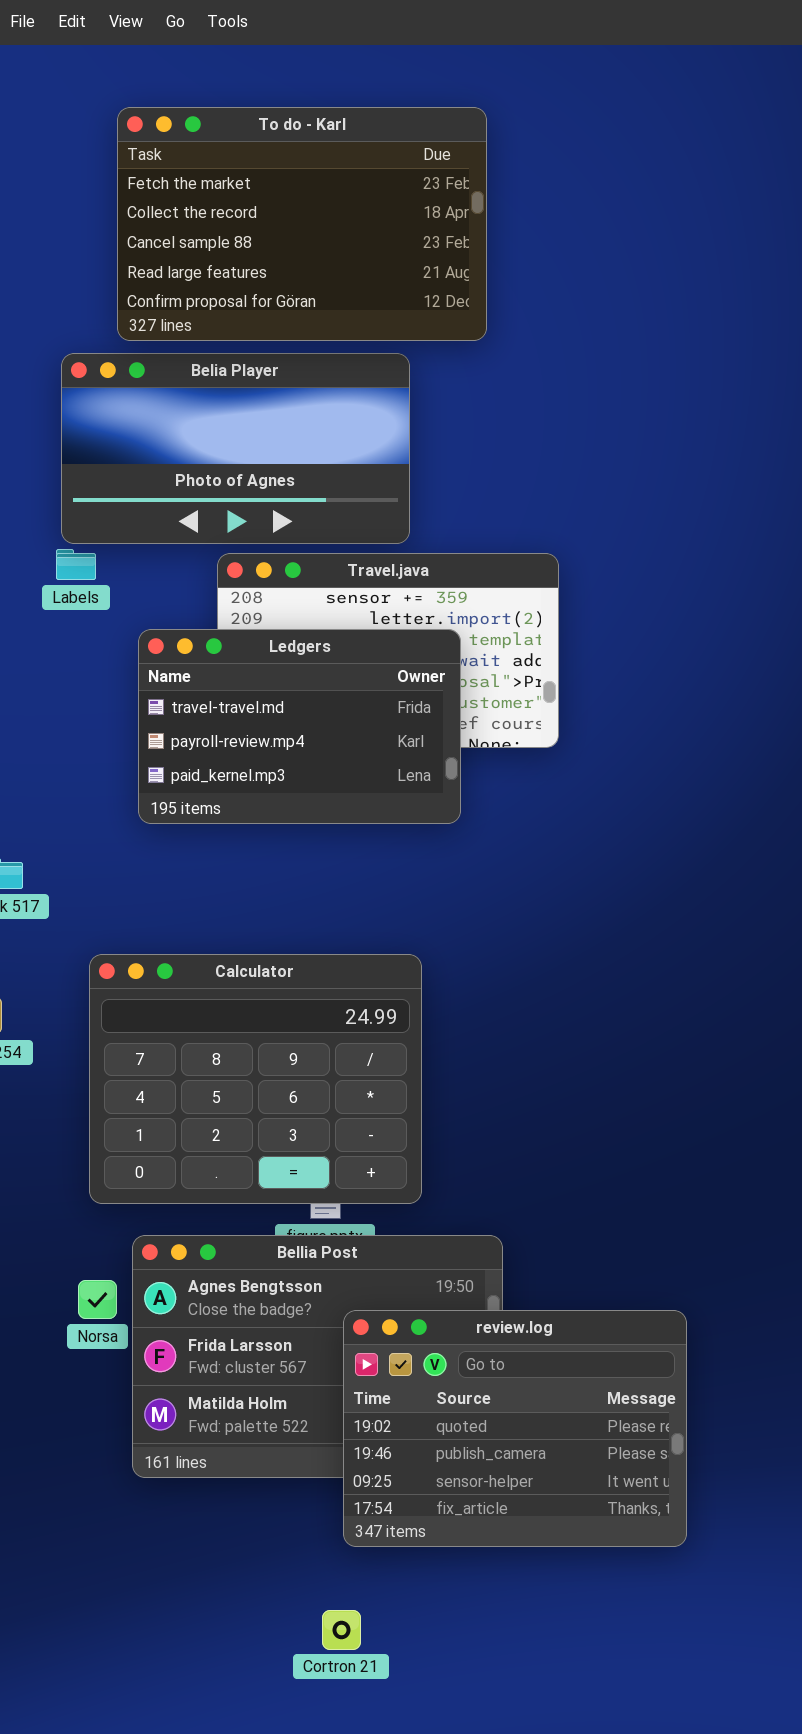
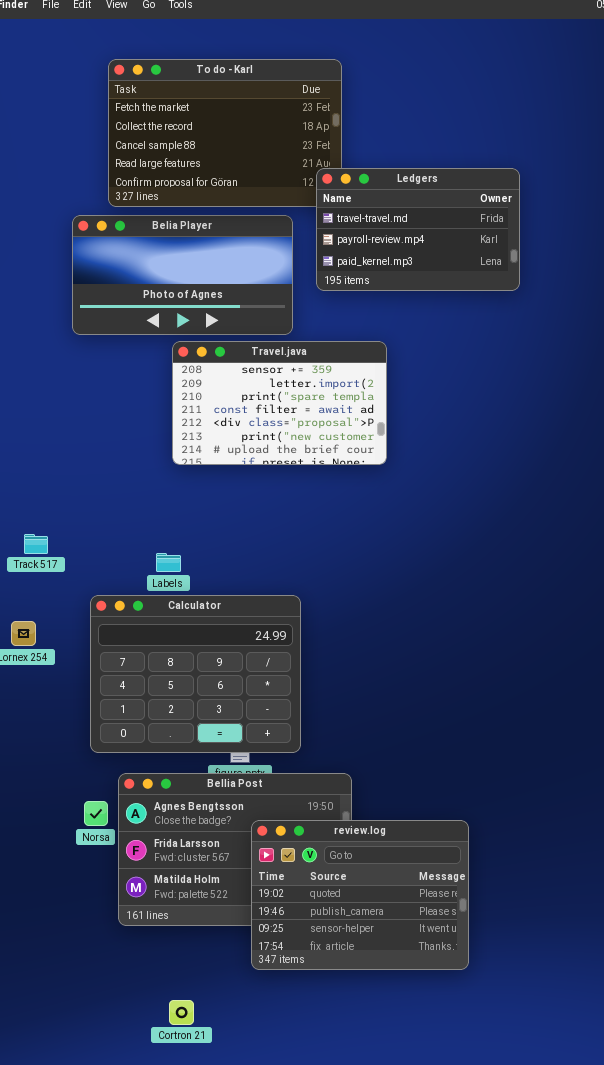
Labels: [56,549,96,580] -> [156,553,181,572], moved
Ledgers: [138,629,461,824] -> [316,168,520,291], moved
Cortron 21: [322,1610,361,1650] -> [169,1000,194,1025], moved

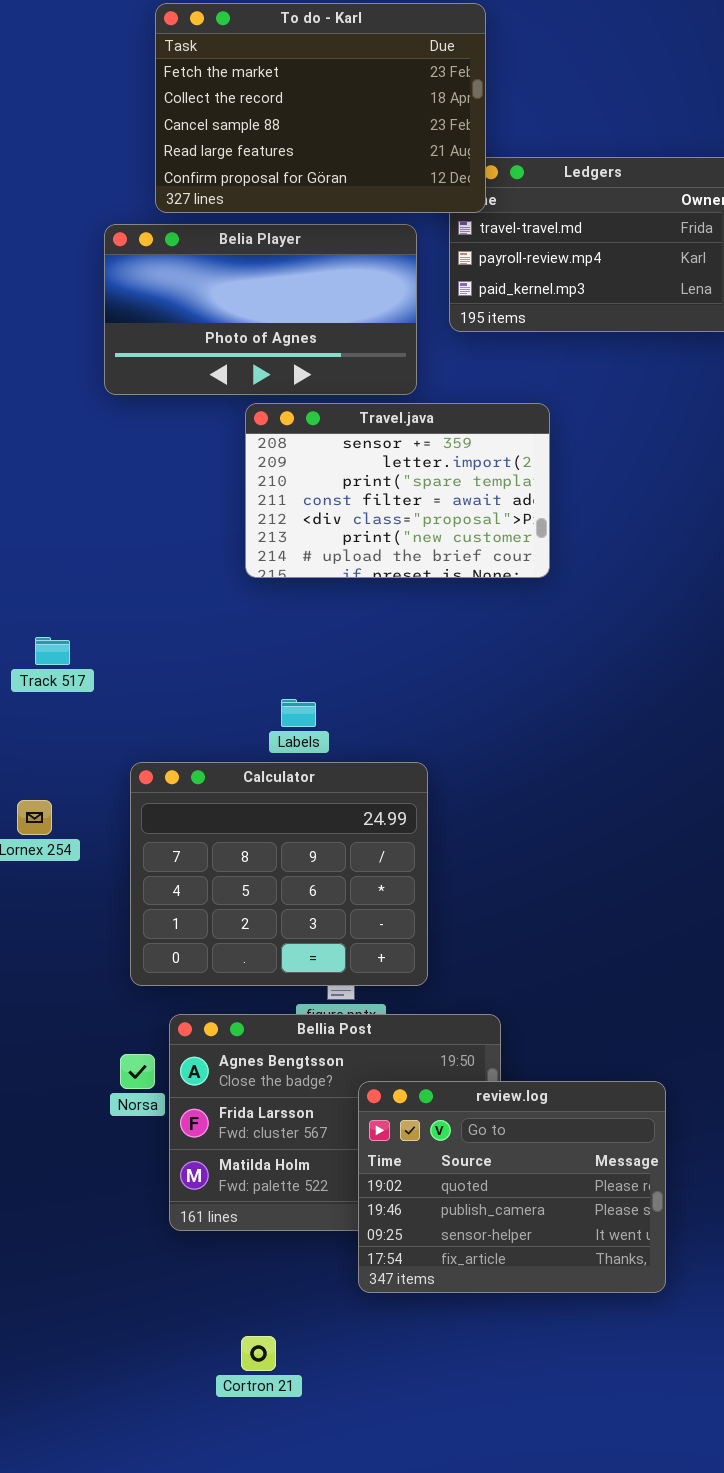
To do - Karl: [108,59,342,207] -> [155,3,486,213], raised
Track 517: [24,534,48,554] -> [35,637,70,665], moved
Labels: [156,553,181,572] -> [281,699,316,727], moved

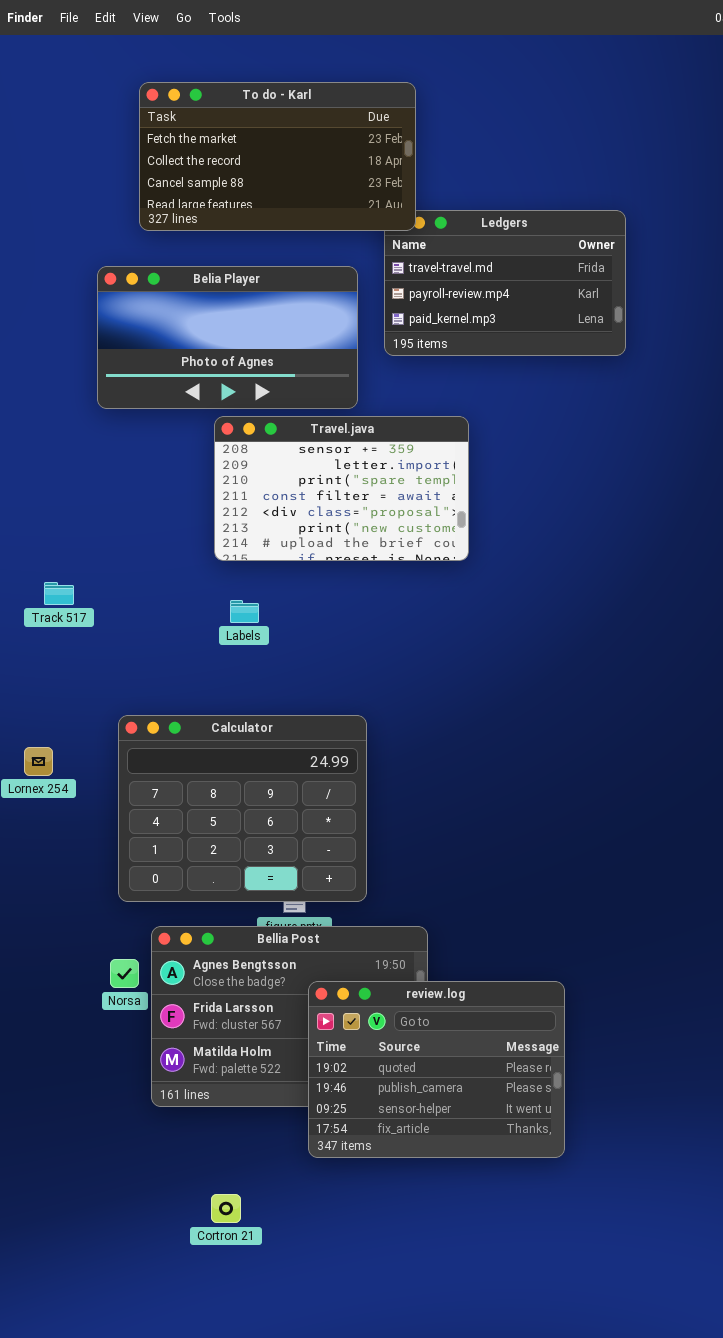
To do - Karl: [155,3,486,213] -> [139,82,416,231], resized
Track 517: [35,637,70,665] -> [44,582,74,605], moved
Labels: [281,699,316,727] -> [230,600,259,623], moved

